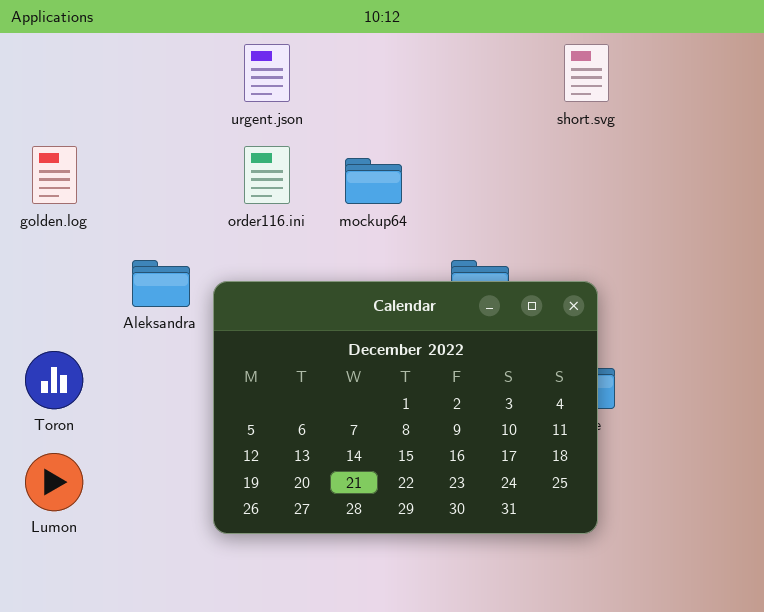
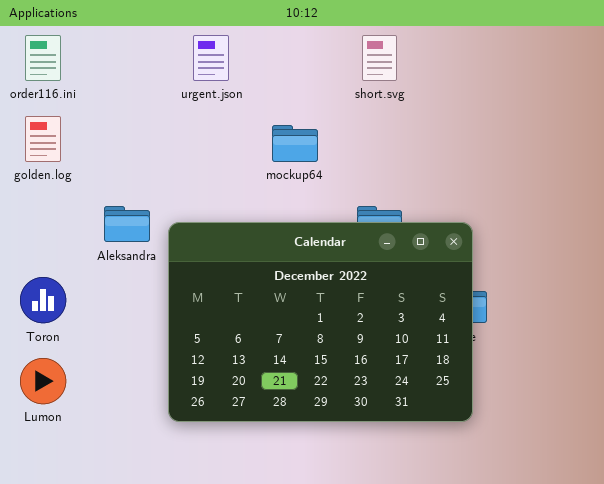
short.svg: [564,44,609,102] -> [362,35,397,81], moved
order116.ini: [244,146,290,204] -> [25,35,61,81], moved

